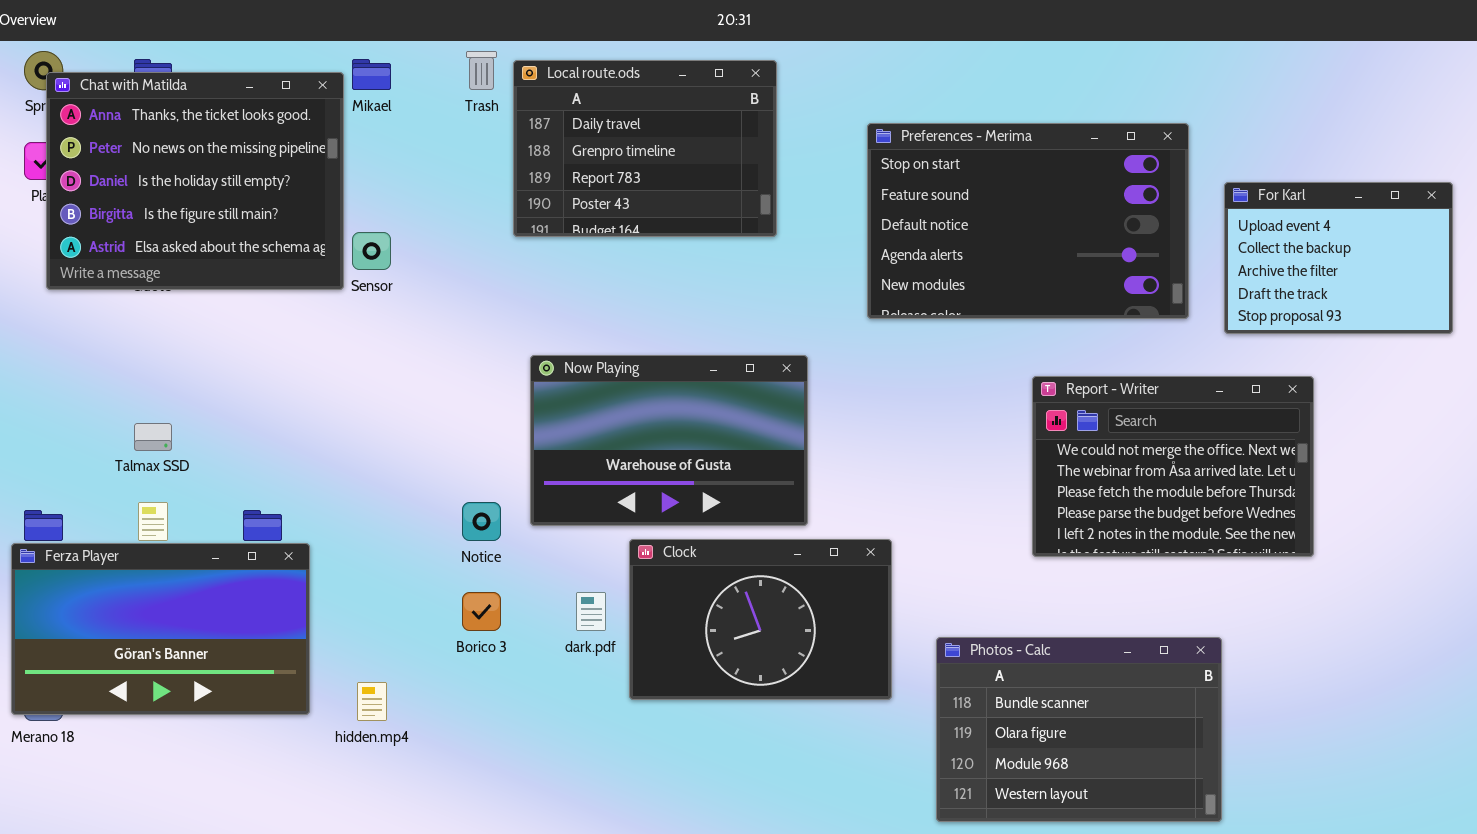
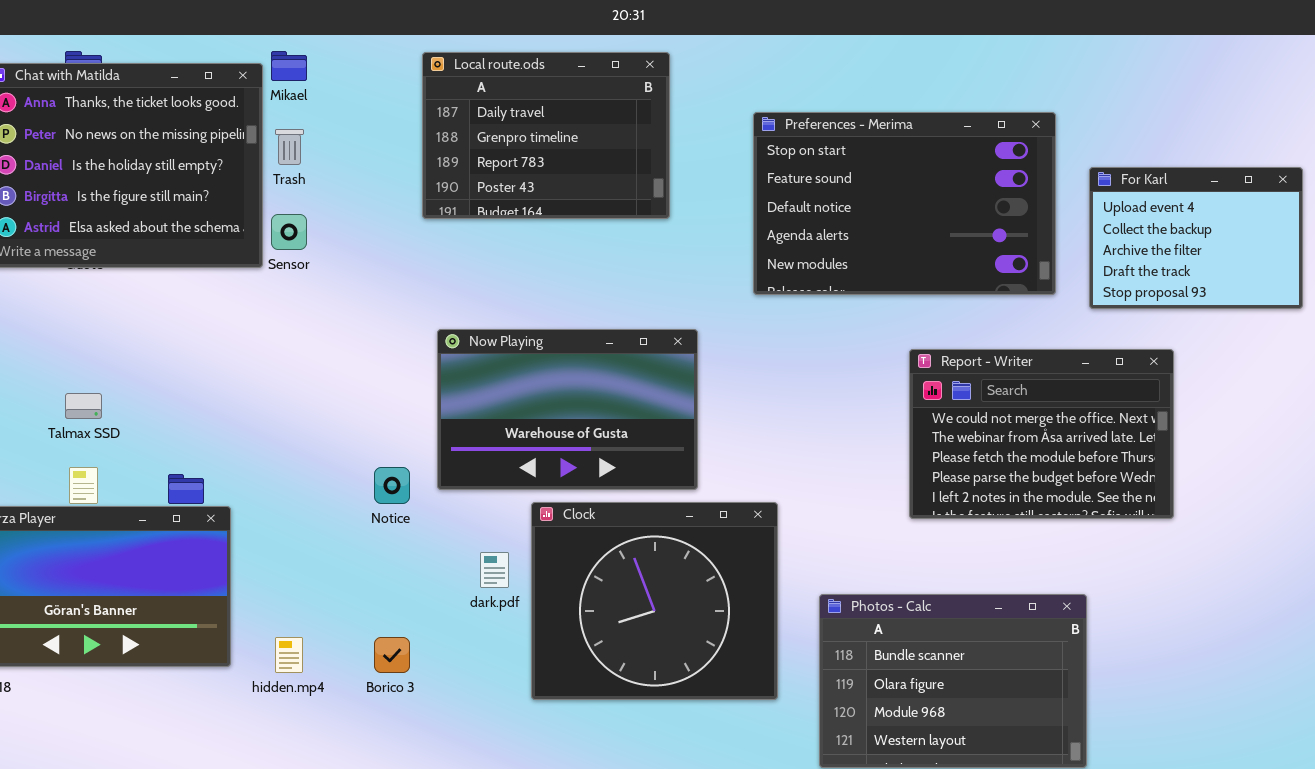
Trash: [466,51,497,90] -> [275,129,304,165], moved
Clock: [629,539,892,700] -> [531,502,778,700], resized
Borico 3: [462,592,501,631] -> [374,637,410,673], moved

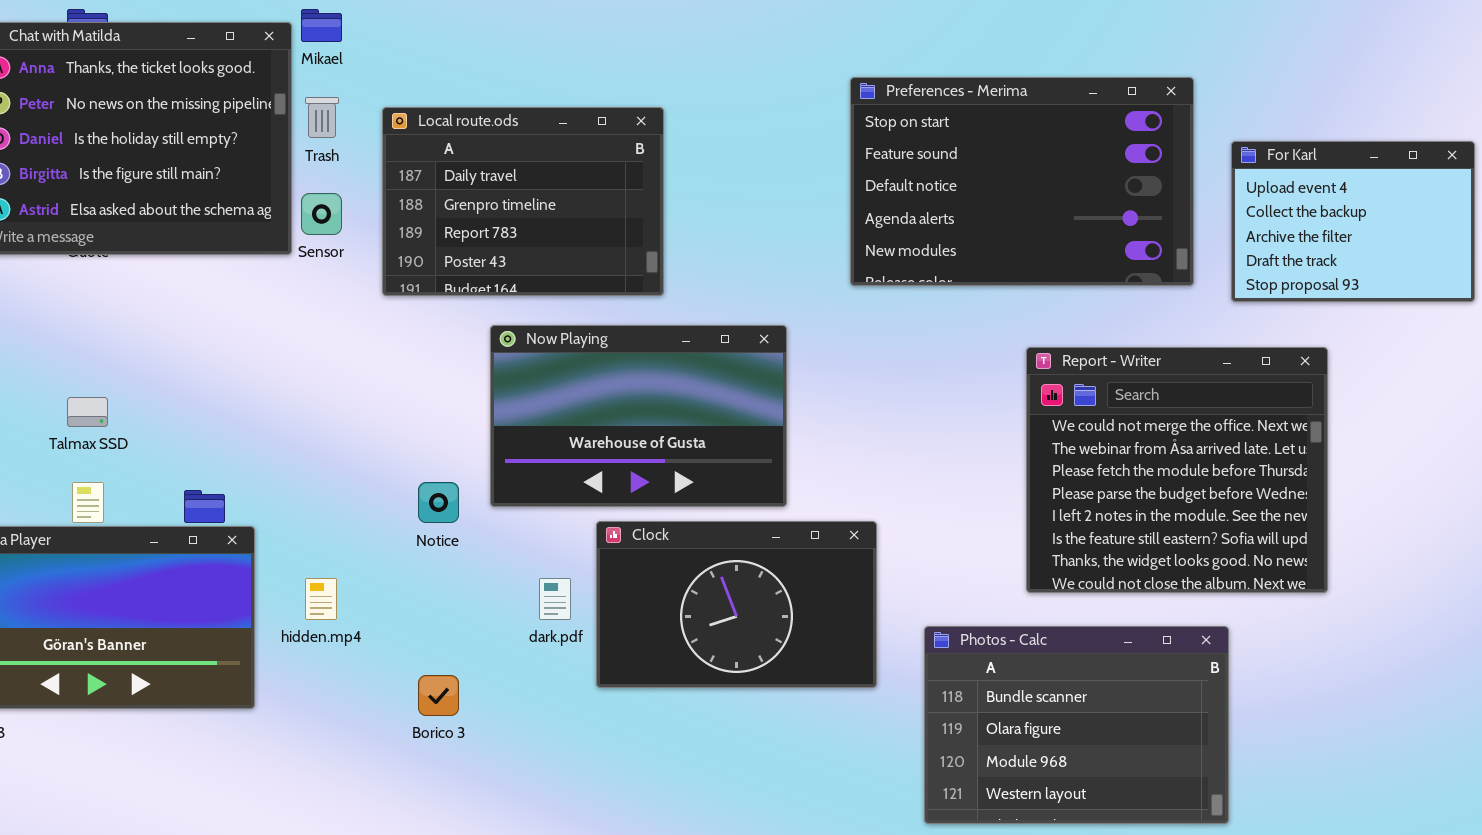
Local route.ods: [422,52,670,219] -> [382,107,664,296], moved
Report - Writer: [909,349,1174,519] -> [1026,347,1328,593], resized
Clock: [531,502,778,700] -> [596,521,877,688], resized
hidden.mp4: [275,637,303,673] -> [305,578,337,620], moved

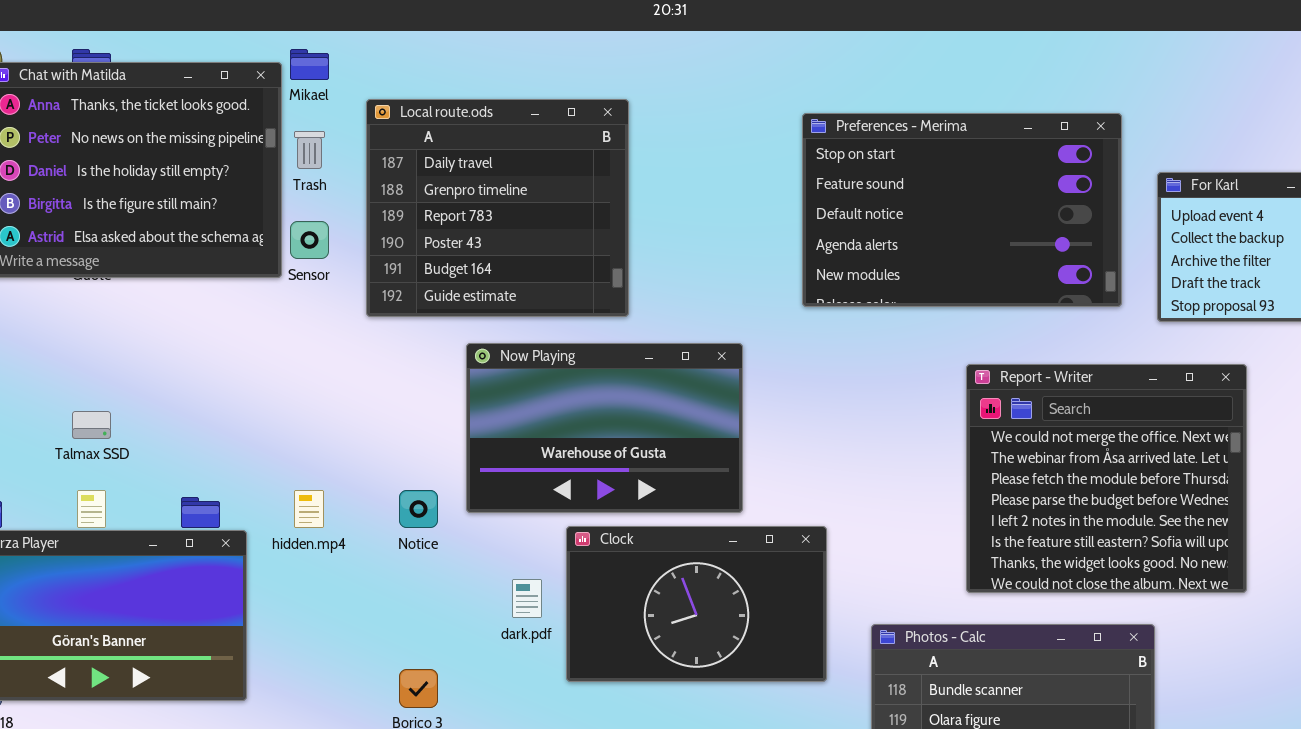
Local route.ods: [382,107,664,296] -> [366,99,629,317], resized
hidden.mp4: [305,578,337,620] -> [294,490,324,528], moved

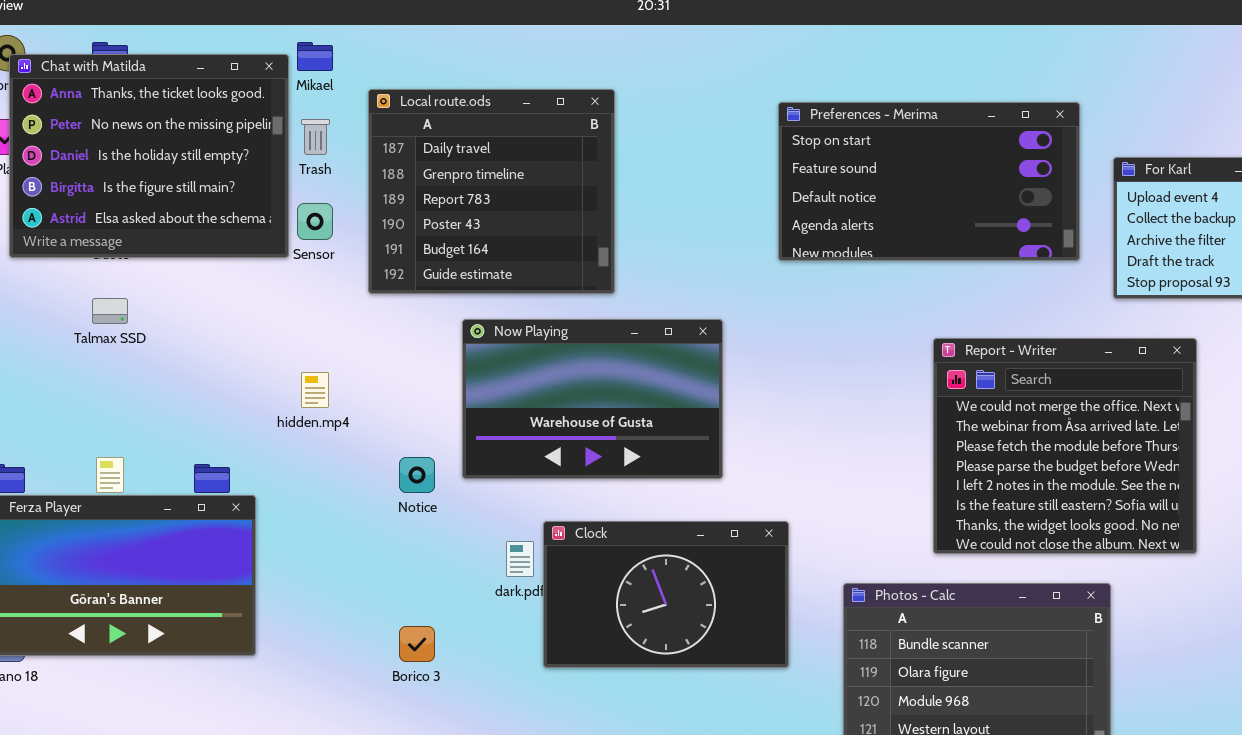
Preferences - Merima: [802,113,1122,307] -> [778,102,1080,261], resized
Talmax SSD: [72,411,111,439] -> [92,298,128,324], moved
hidden.mp4: [294,490,324,528] -> [301,372,329,408], moved
Clock: [566,526,827,682] -> [543,521,789,668], moved

